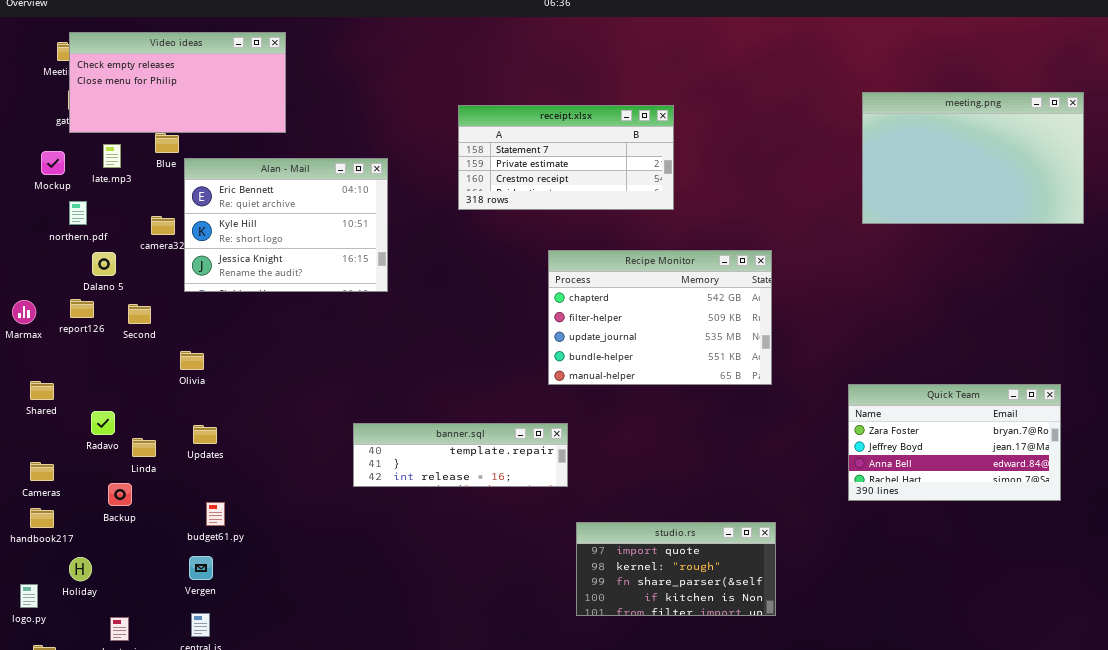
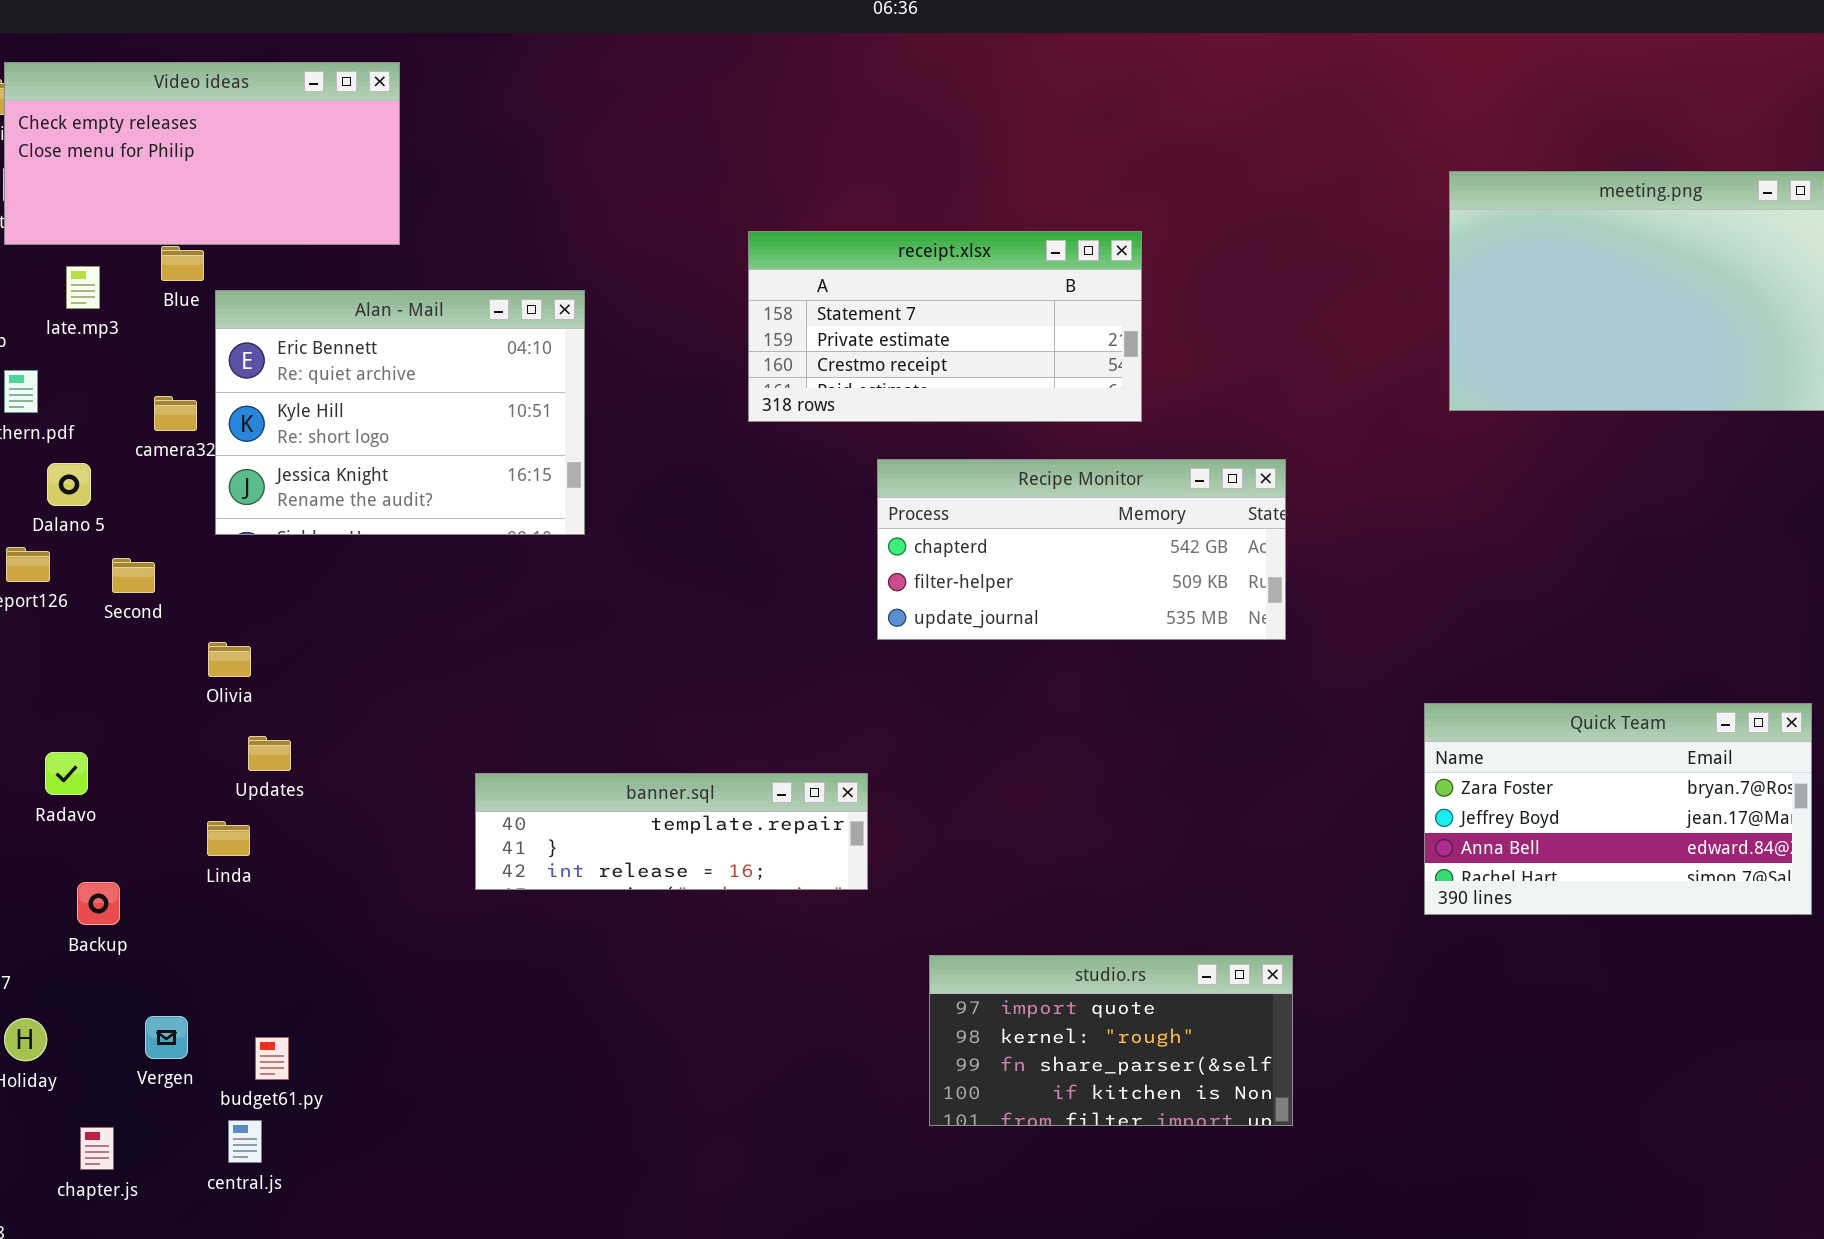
receipt.xlsx: [458,105,674,210] -> [748,231,1142,422], moved
Recipe Monitor: [548,250,772,385] -> [877,459,1286,640], resized
banner.sql: [353,423,568,487] -> [475,773,868,890], moved
Updates: [193,425,217,444] -> [248,736,291,771], moved
Linda: [132,438,156,457] -> [207,821,250,856], moved
budget61.py: [206,502,225,526] -> [255,1037,289,1080], moved
Vergen: [189,556,213,580] -> [145,1016,188,1059], moved

